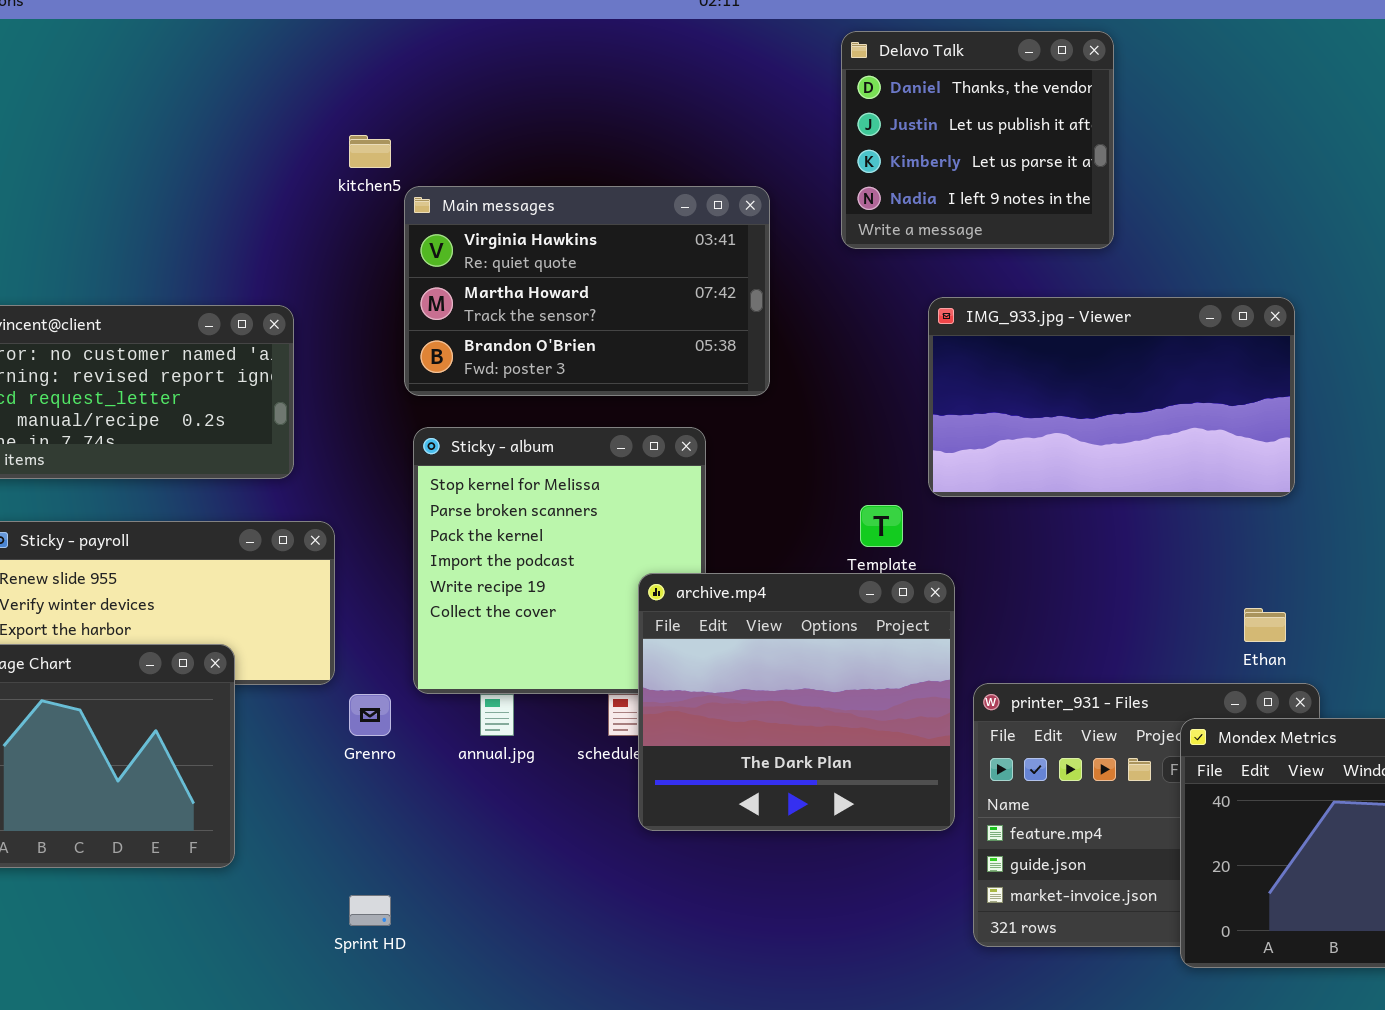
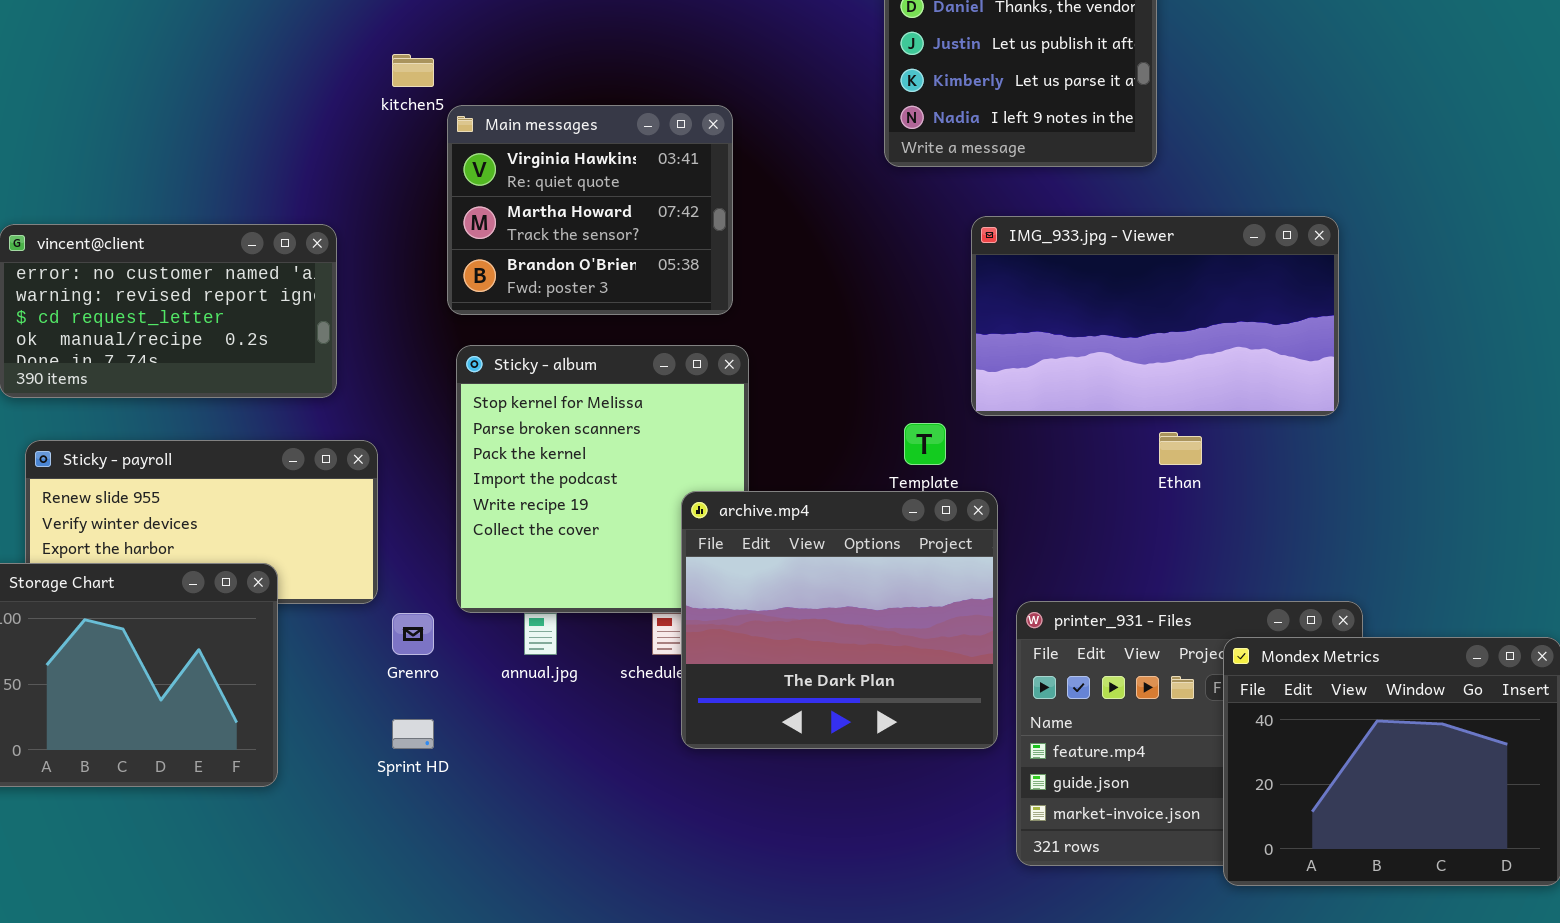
Main messages: [404,186,770,396] -> [447,105,733,315], resized
Ethan: [1244,608,1286,642] -> [1159,432,1202,465], moved
Sprint HD: [349,895,391,926] -> [392,719,434,749], moved

